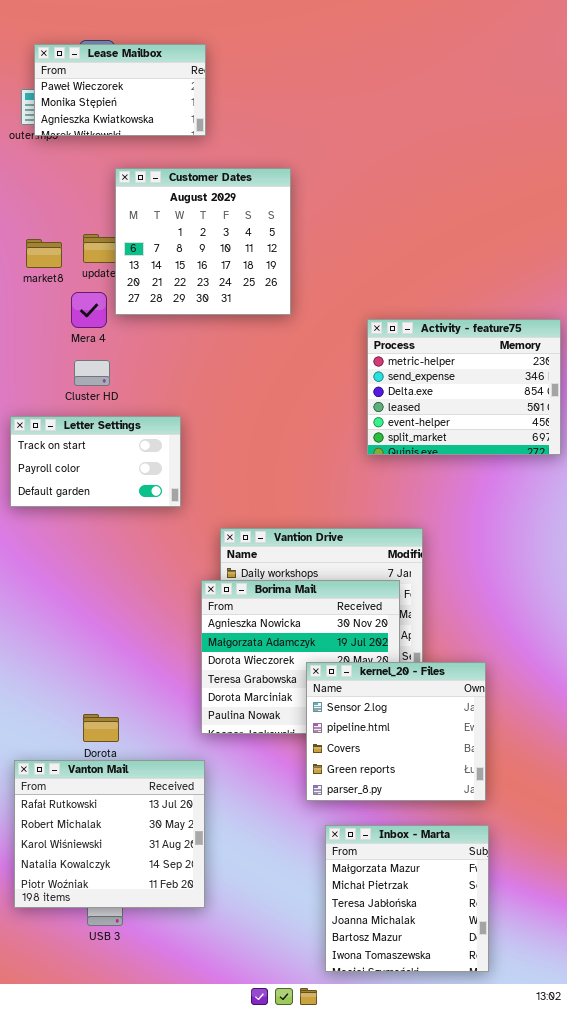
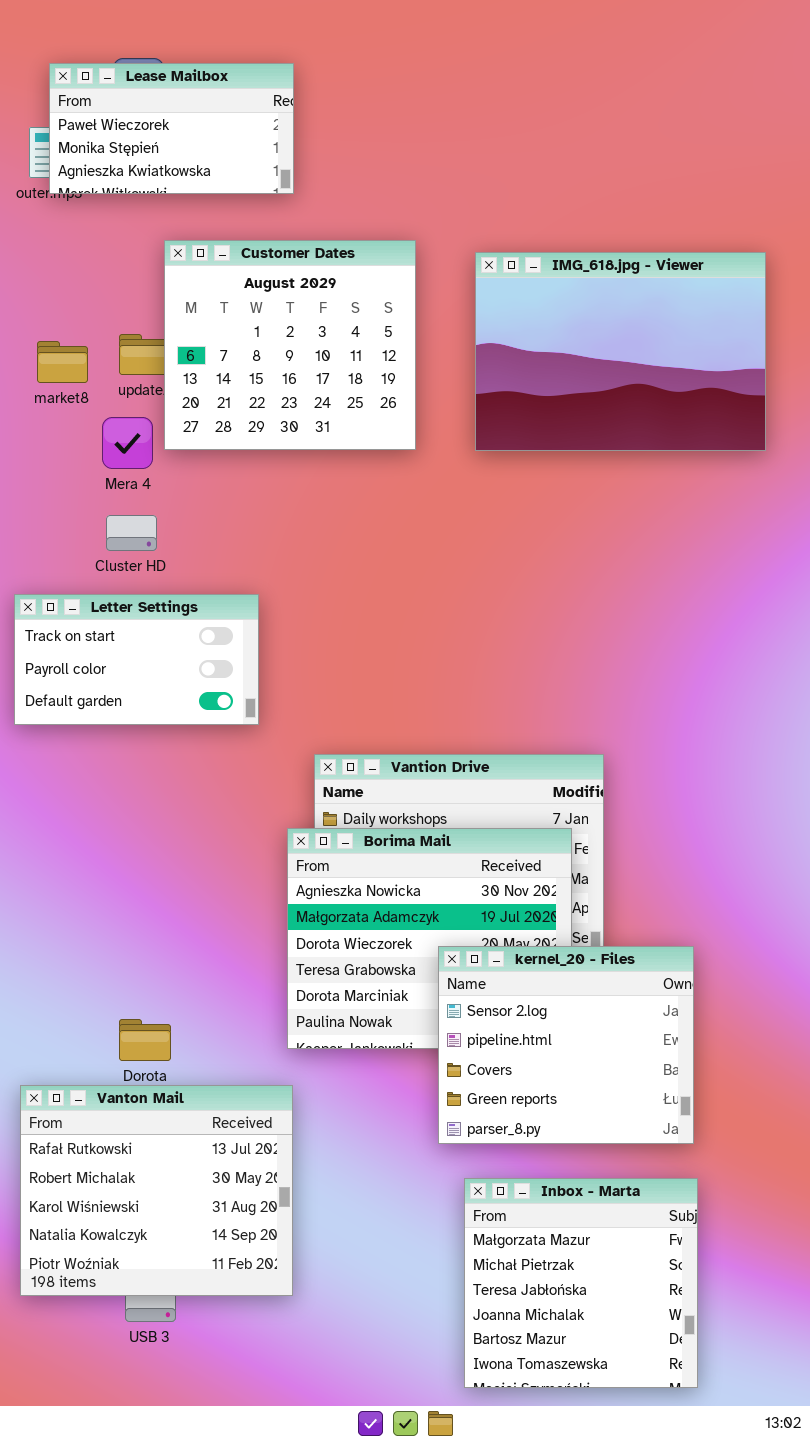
IMG_618.jpg - Viewer: none -> [475,252,766,451], opened
Activity - feature75: [367,319,561,455] -> none, closed

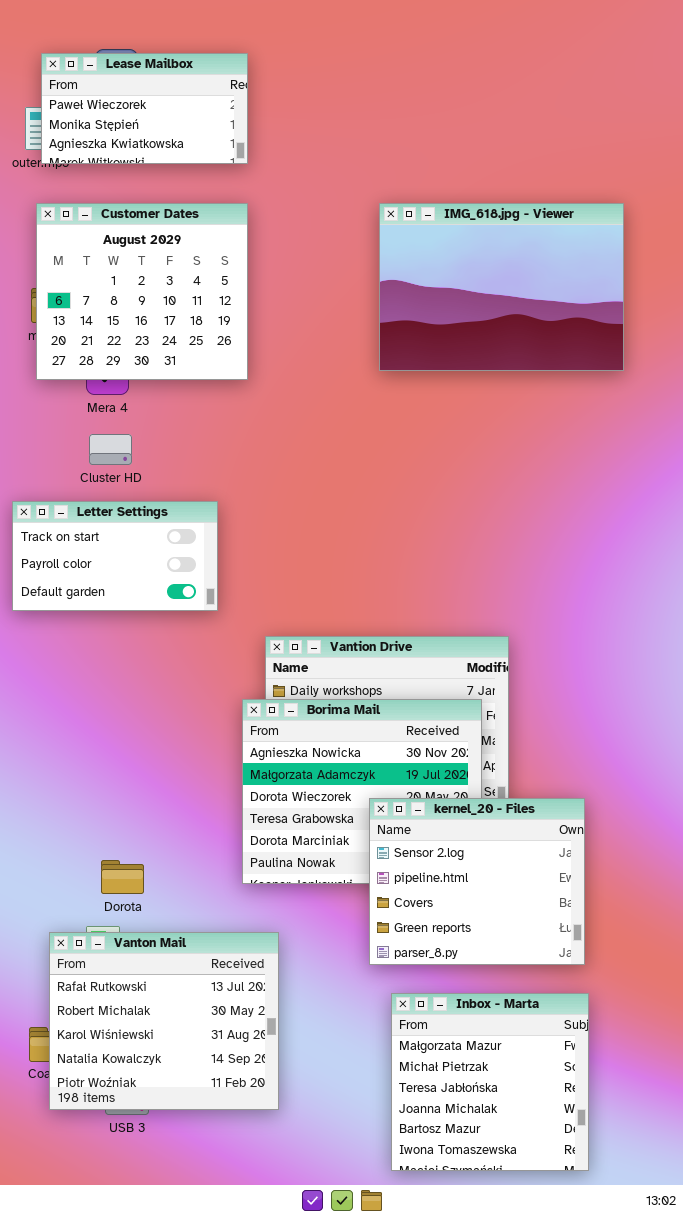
Customer Dates: [164,240,416,450] -> [36,203,248,380], moved
IMG_618.jpg - Viewer: [475,252,766,451] -> [379,203,624,371], moved
Vanton Mail: [20,1085,293,1296] -> [49,932,279,1110], moved

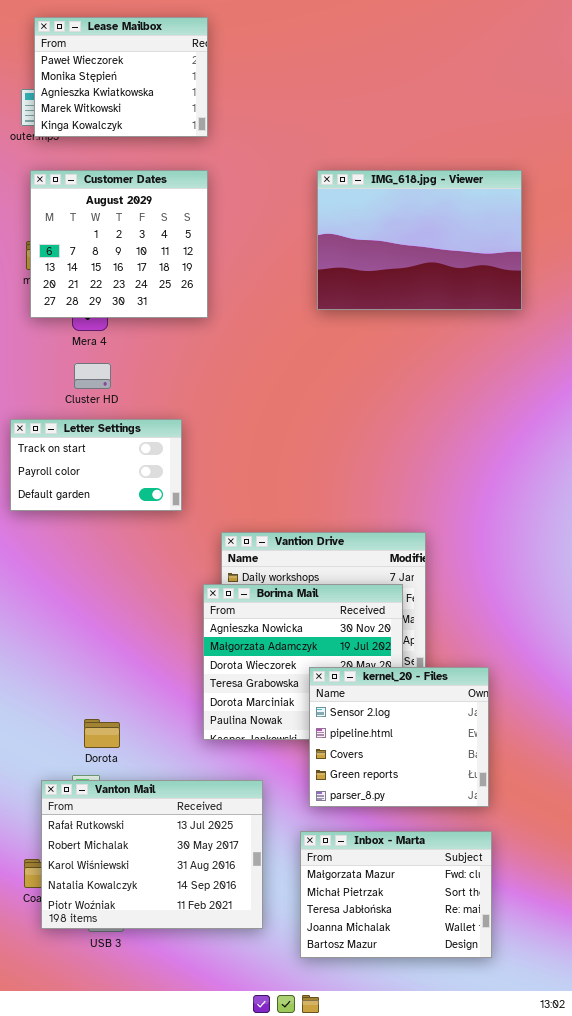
Lease Mailbox: [41,53,248,164] -> [34,17,208,137], resized
Vanton Mail: [49,932,279,1110] -> [41,780,263,929], resized
Inbox - Marta: [391,993,589,1171] -> [300,831,492,958], resized

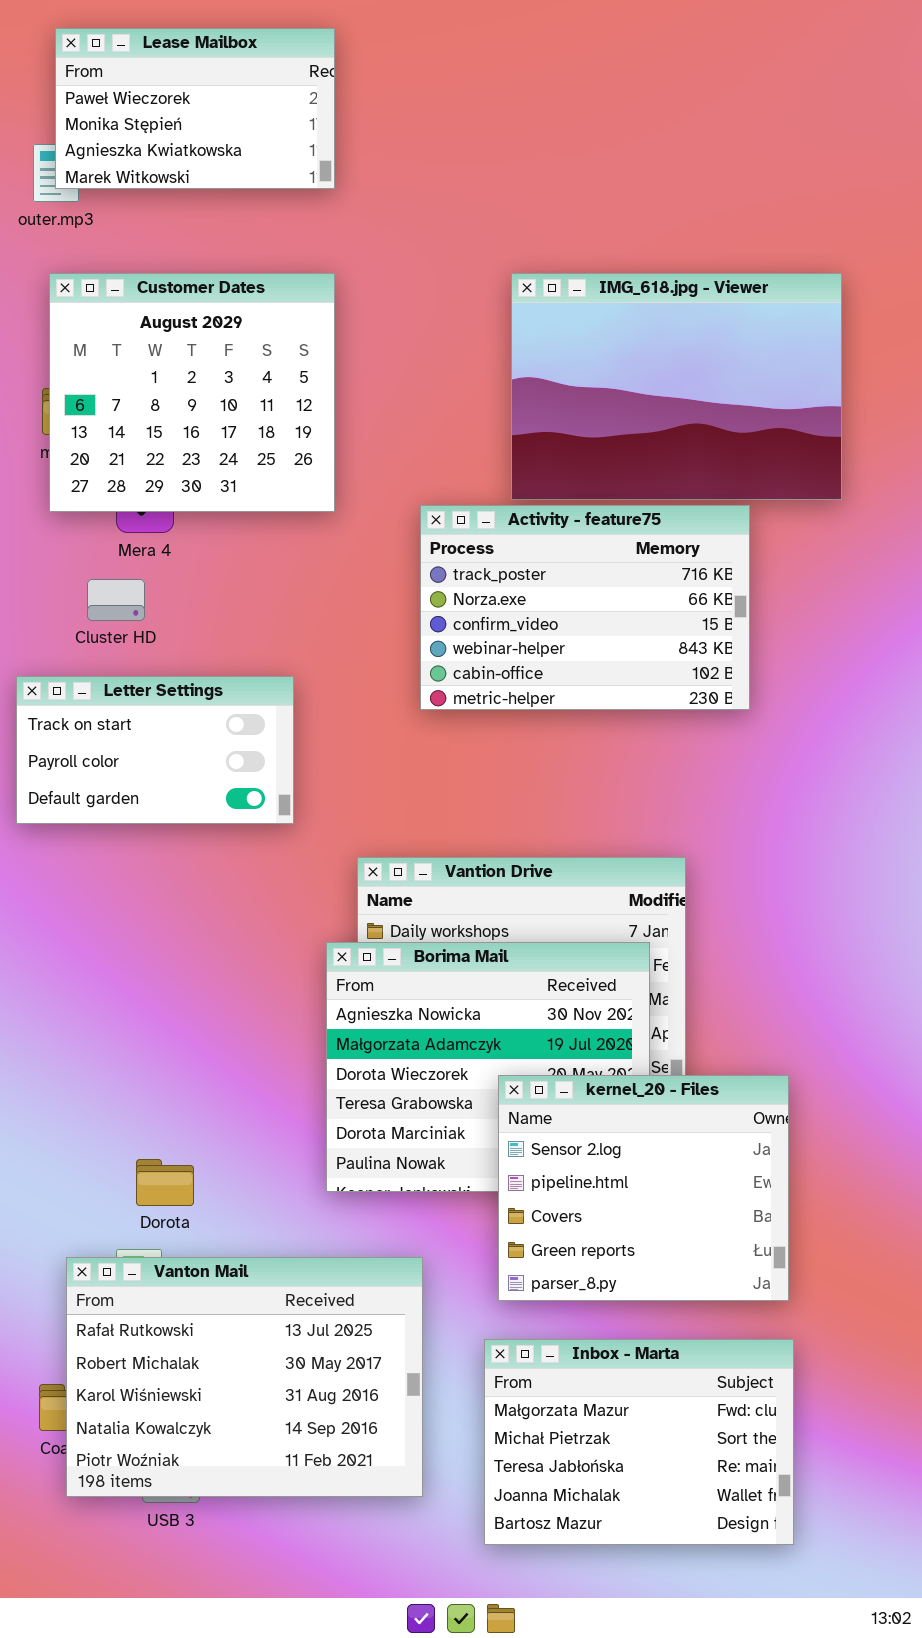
Lease Mailbox: [34,17,208,137] -> [55,28,335,189], resized
Activity - feature75: none -> [420,505,750,710], opened
Cluster HD: [74,363,111,389] -> [87,579,145,621], moved

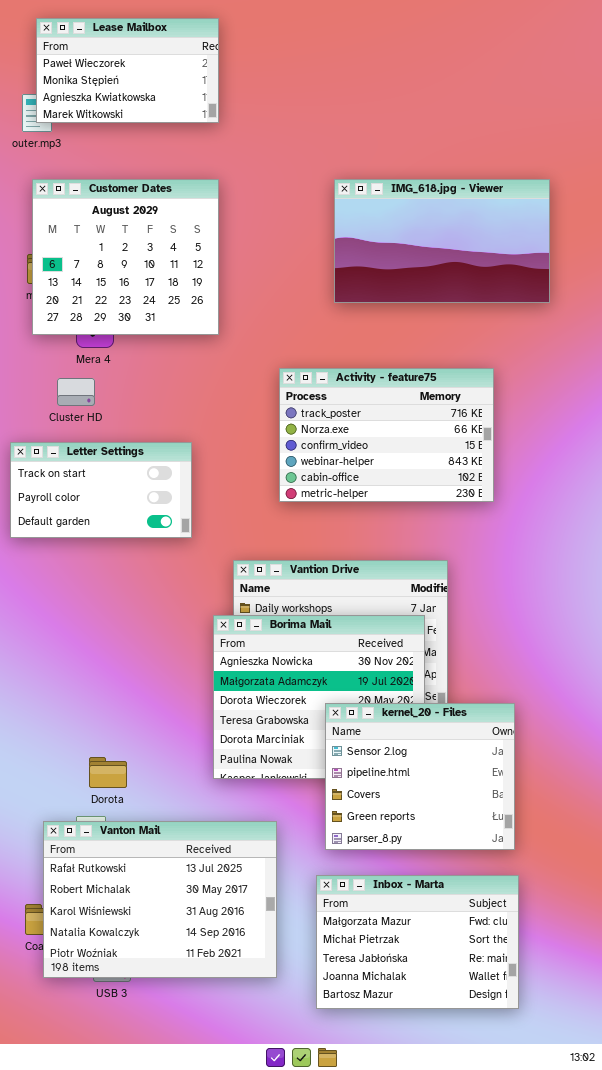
IMG_618.jpg - Viewer: [511,273,842,500] -> [334,179,550,303], resized
Activity - feature75: [420,505,750,710] -> [279,368,494,502], moved

